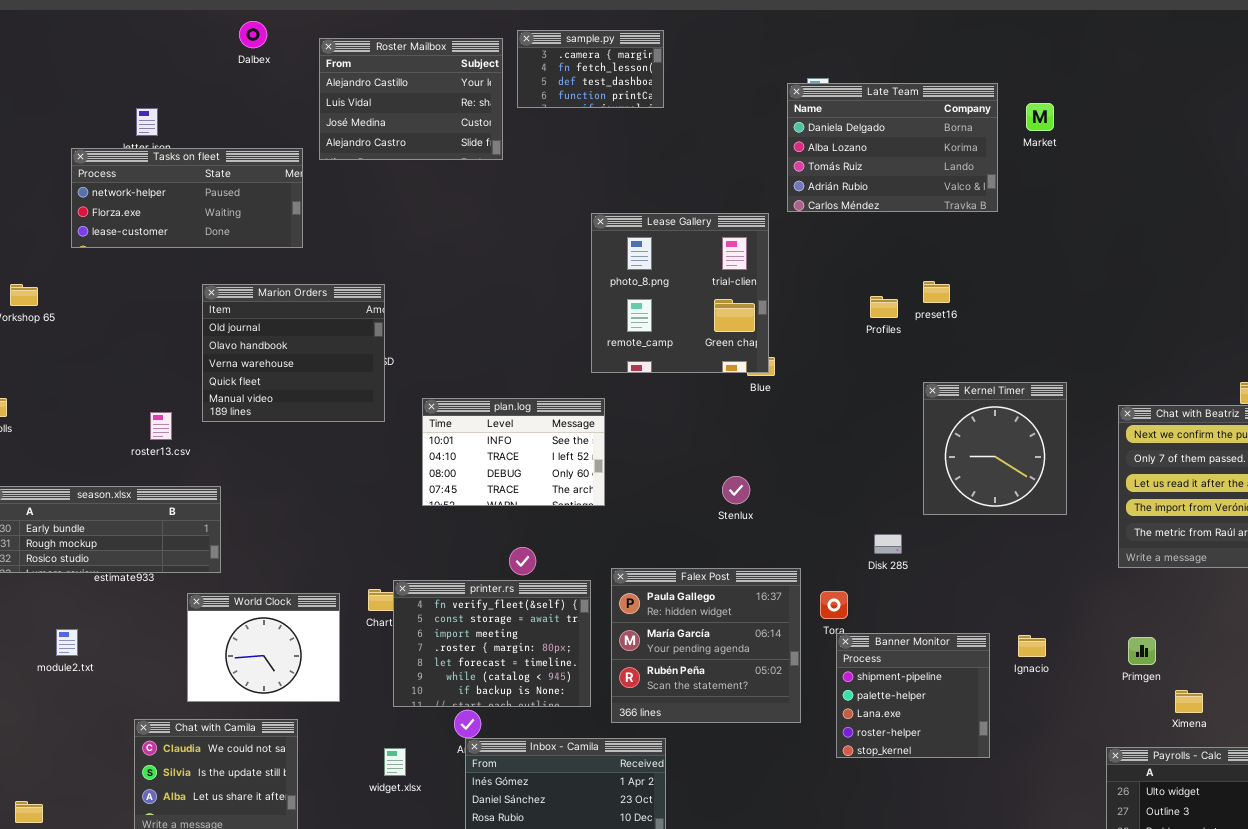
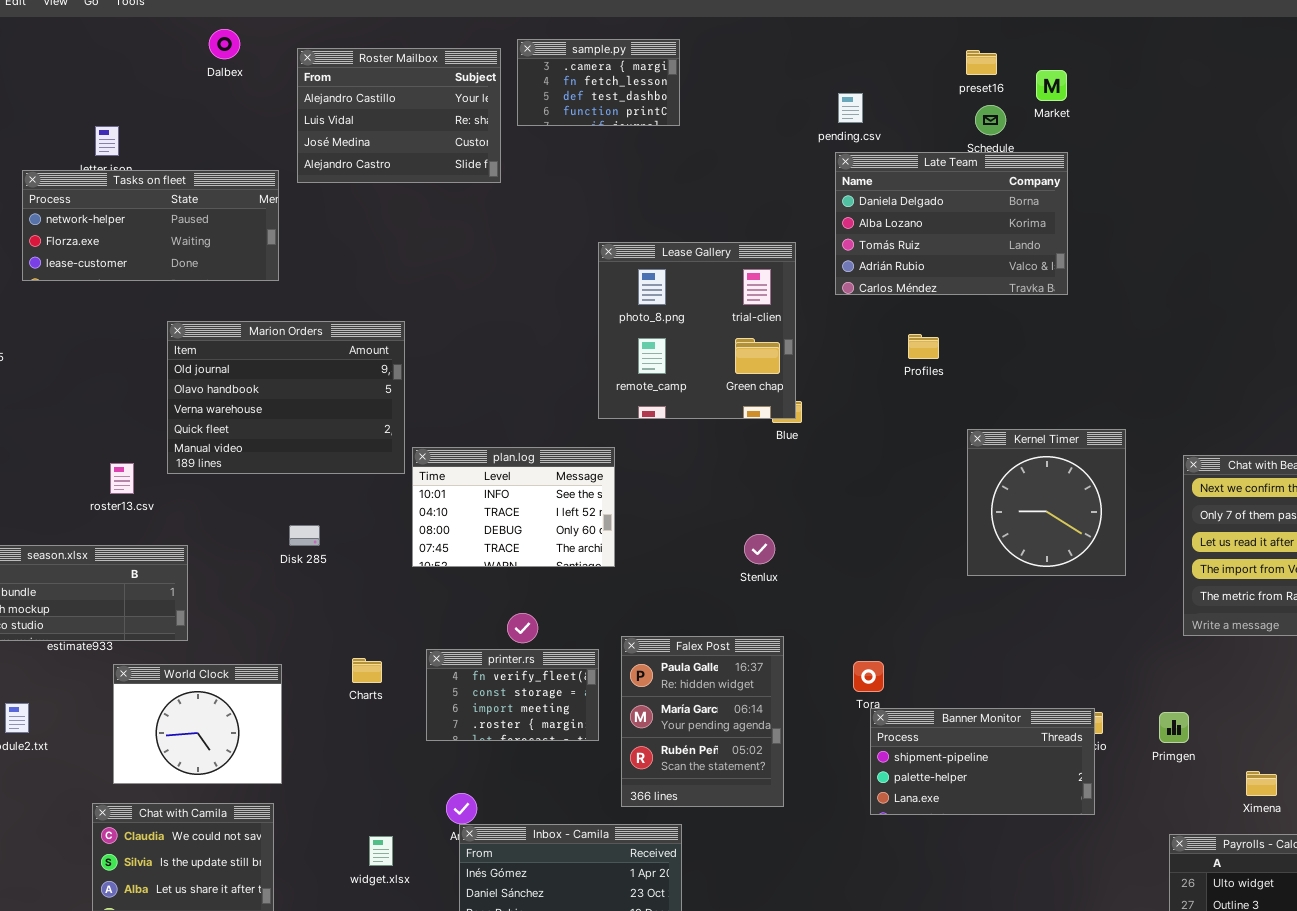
Late Team: [787,83,998,212] -> [835,152,1068,295], moved
Market: [1026,103,1054,131] -> [1036,70,1067,101], moved
preset16: [923,281,950,303] -> [966,50,997,75], moved
Marion Orders: [202,284,385,422] -> [167,321,405,474], resized
Disk 285: [874,534,902,554] -> [289,525,320,546], moved
Falex Post: [611,568,801,723] -> [621,636,784,807], resized
printer.rs: [393,580,591,707] -> [426,649,599,741], resized
World Clock: [187,593,340,702] -> [113,664,282,784], moved
Banner Monitor: [836,633,990,758] -> [870,708,1095,815], resized
Primgen: [1128,637,1156,665] -> [1159,712,1189,743], moved

